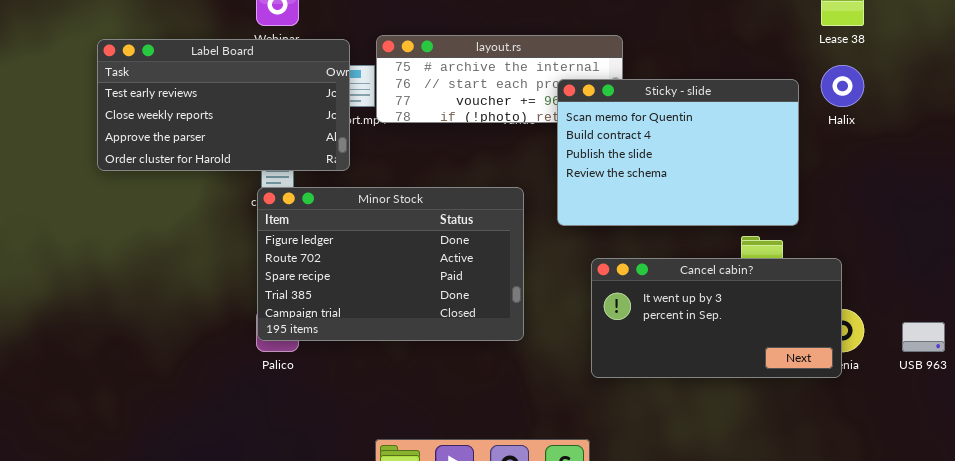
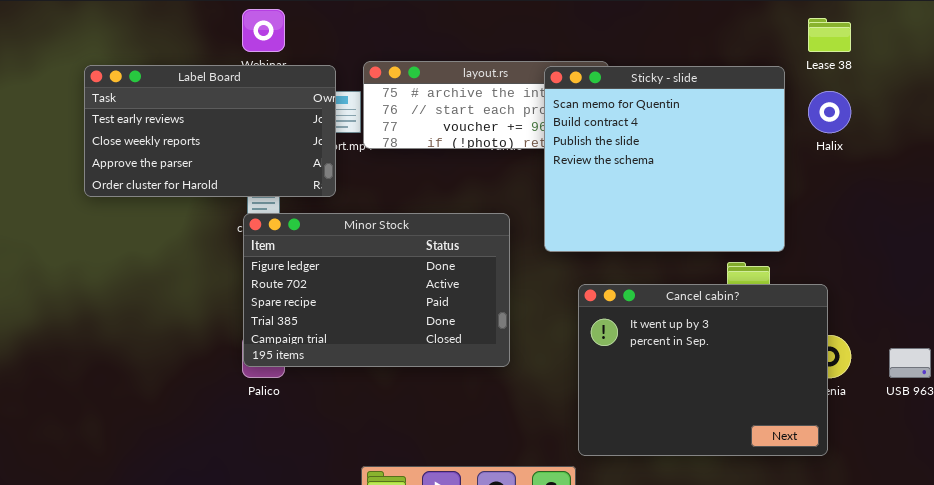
Sticky - slide: [557,79,799,226] -> [544,66,785,252], resized
Cancel cabin?: [591,258,842,378] -> [578,284,828,456], resized

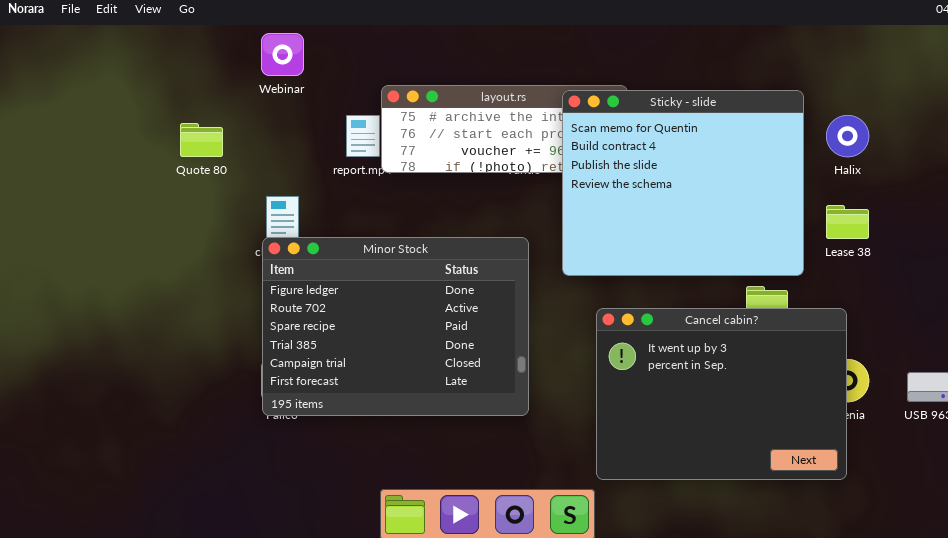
Lease 38: [808,18,851,52] -> [826,205,869,239], moved
Label Board: [84,65,336,197] -> none, closed
Minor Stock: [243,213,510,367] -> [262,237,529,416], resized

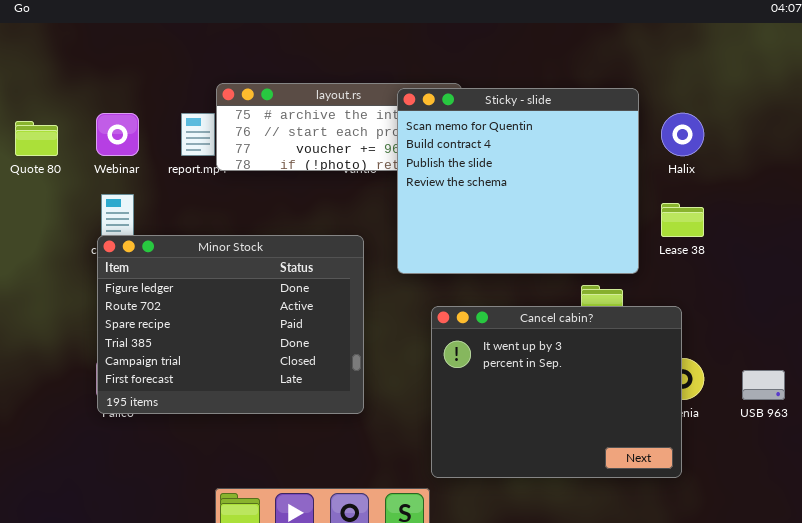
Webinar: [261,33,304,76] -> [96,113,139,156], moved

